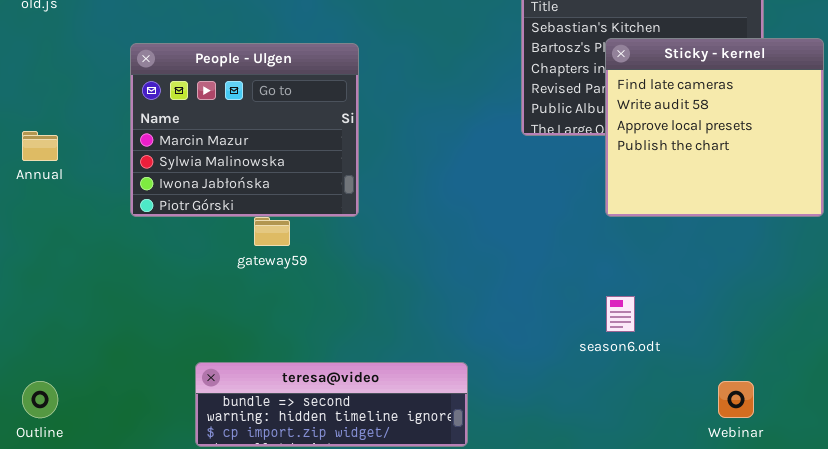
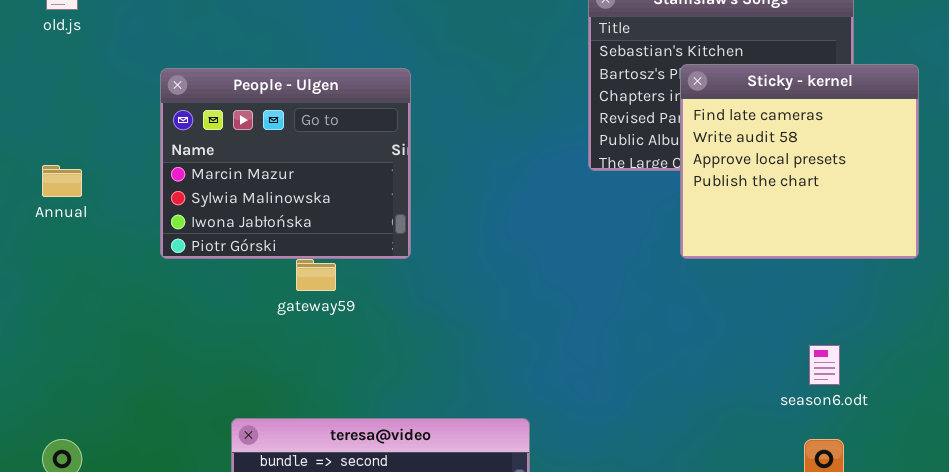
season6.odt: [606,296,635,332] -> [809,345,840,385], moved

